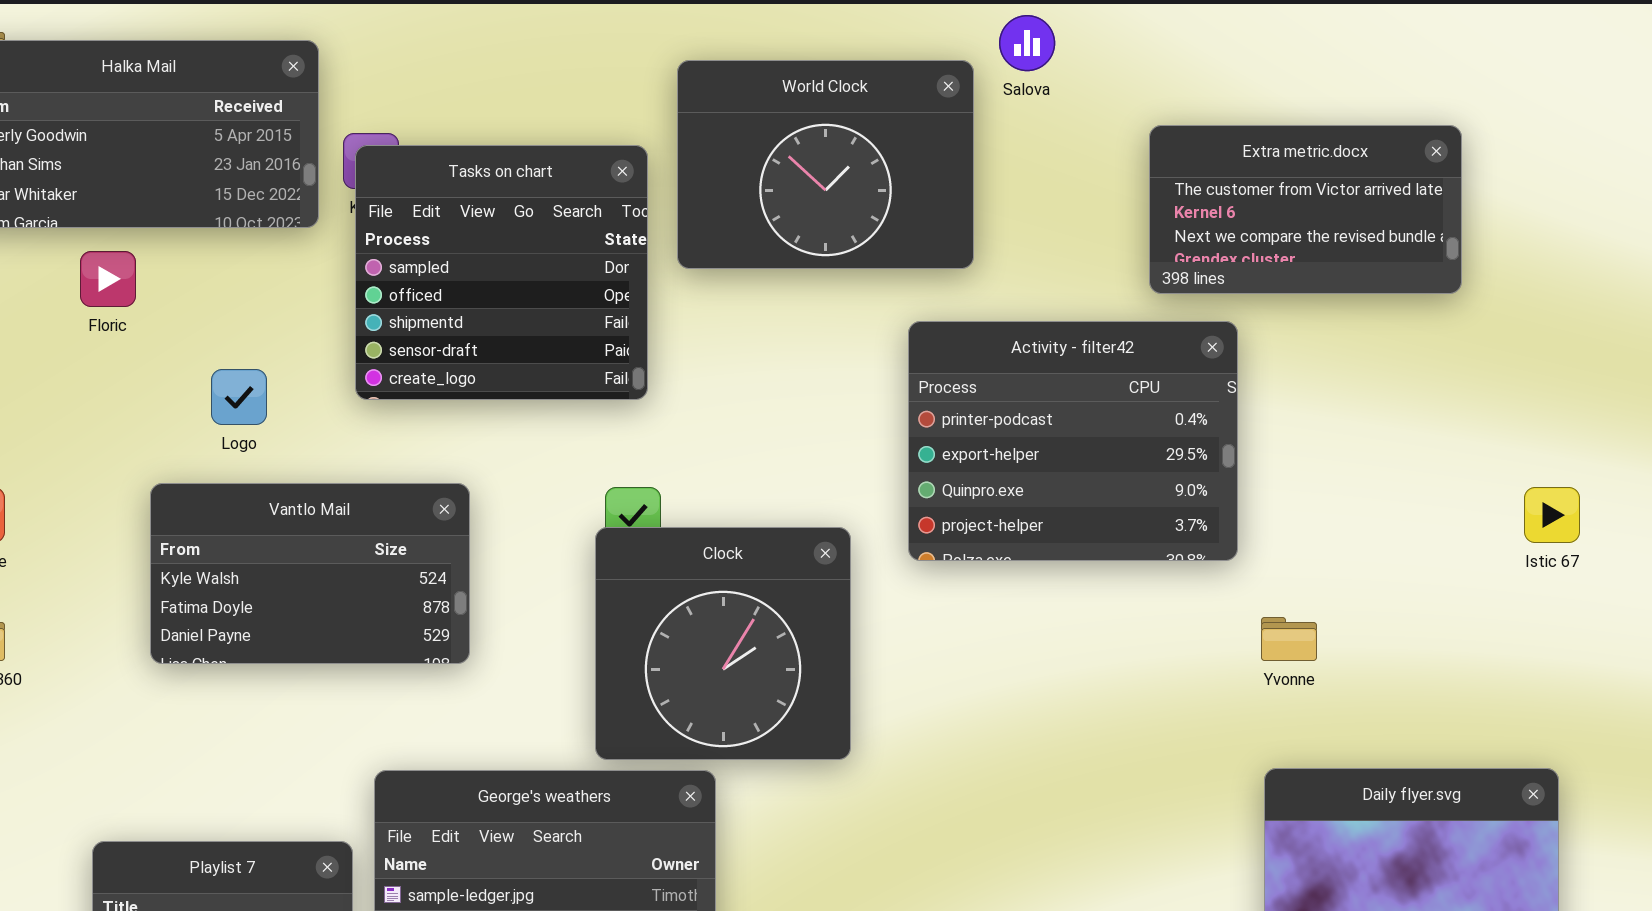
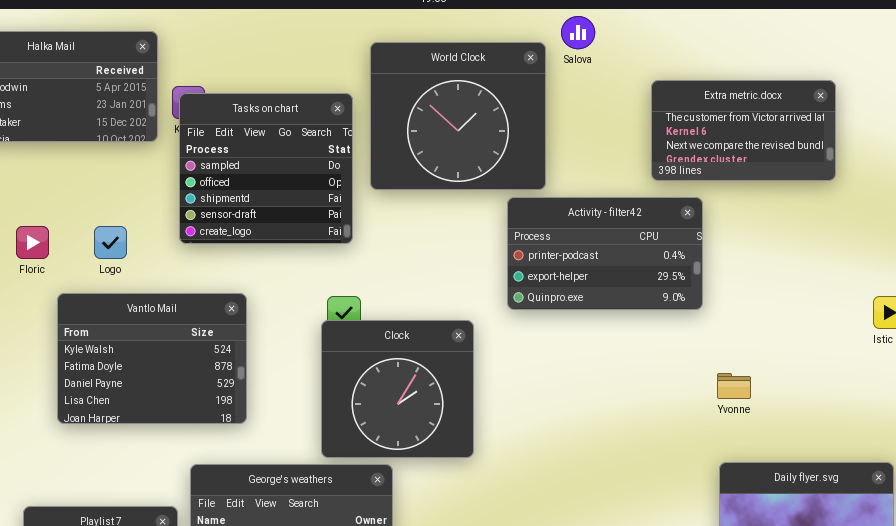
World Clock: [677,60,974,269] -> [370,42,546,190], resized
Floric: [80,251,136,307] -> [16,226,49,259], moved
Activity - filter42: [908,321,1238,561] -> [507,197,703,310], resized
Vantlo Mail: [150,483,470,664] -> [57,293,247,424], resized

